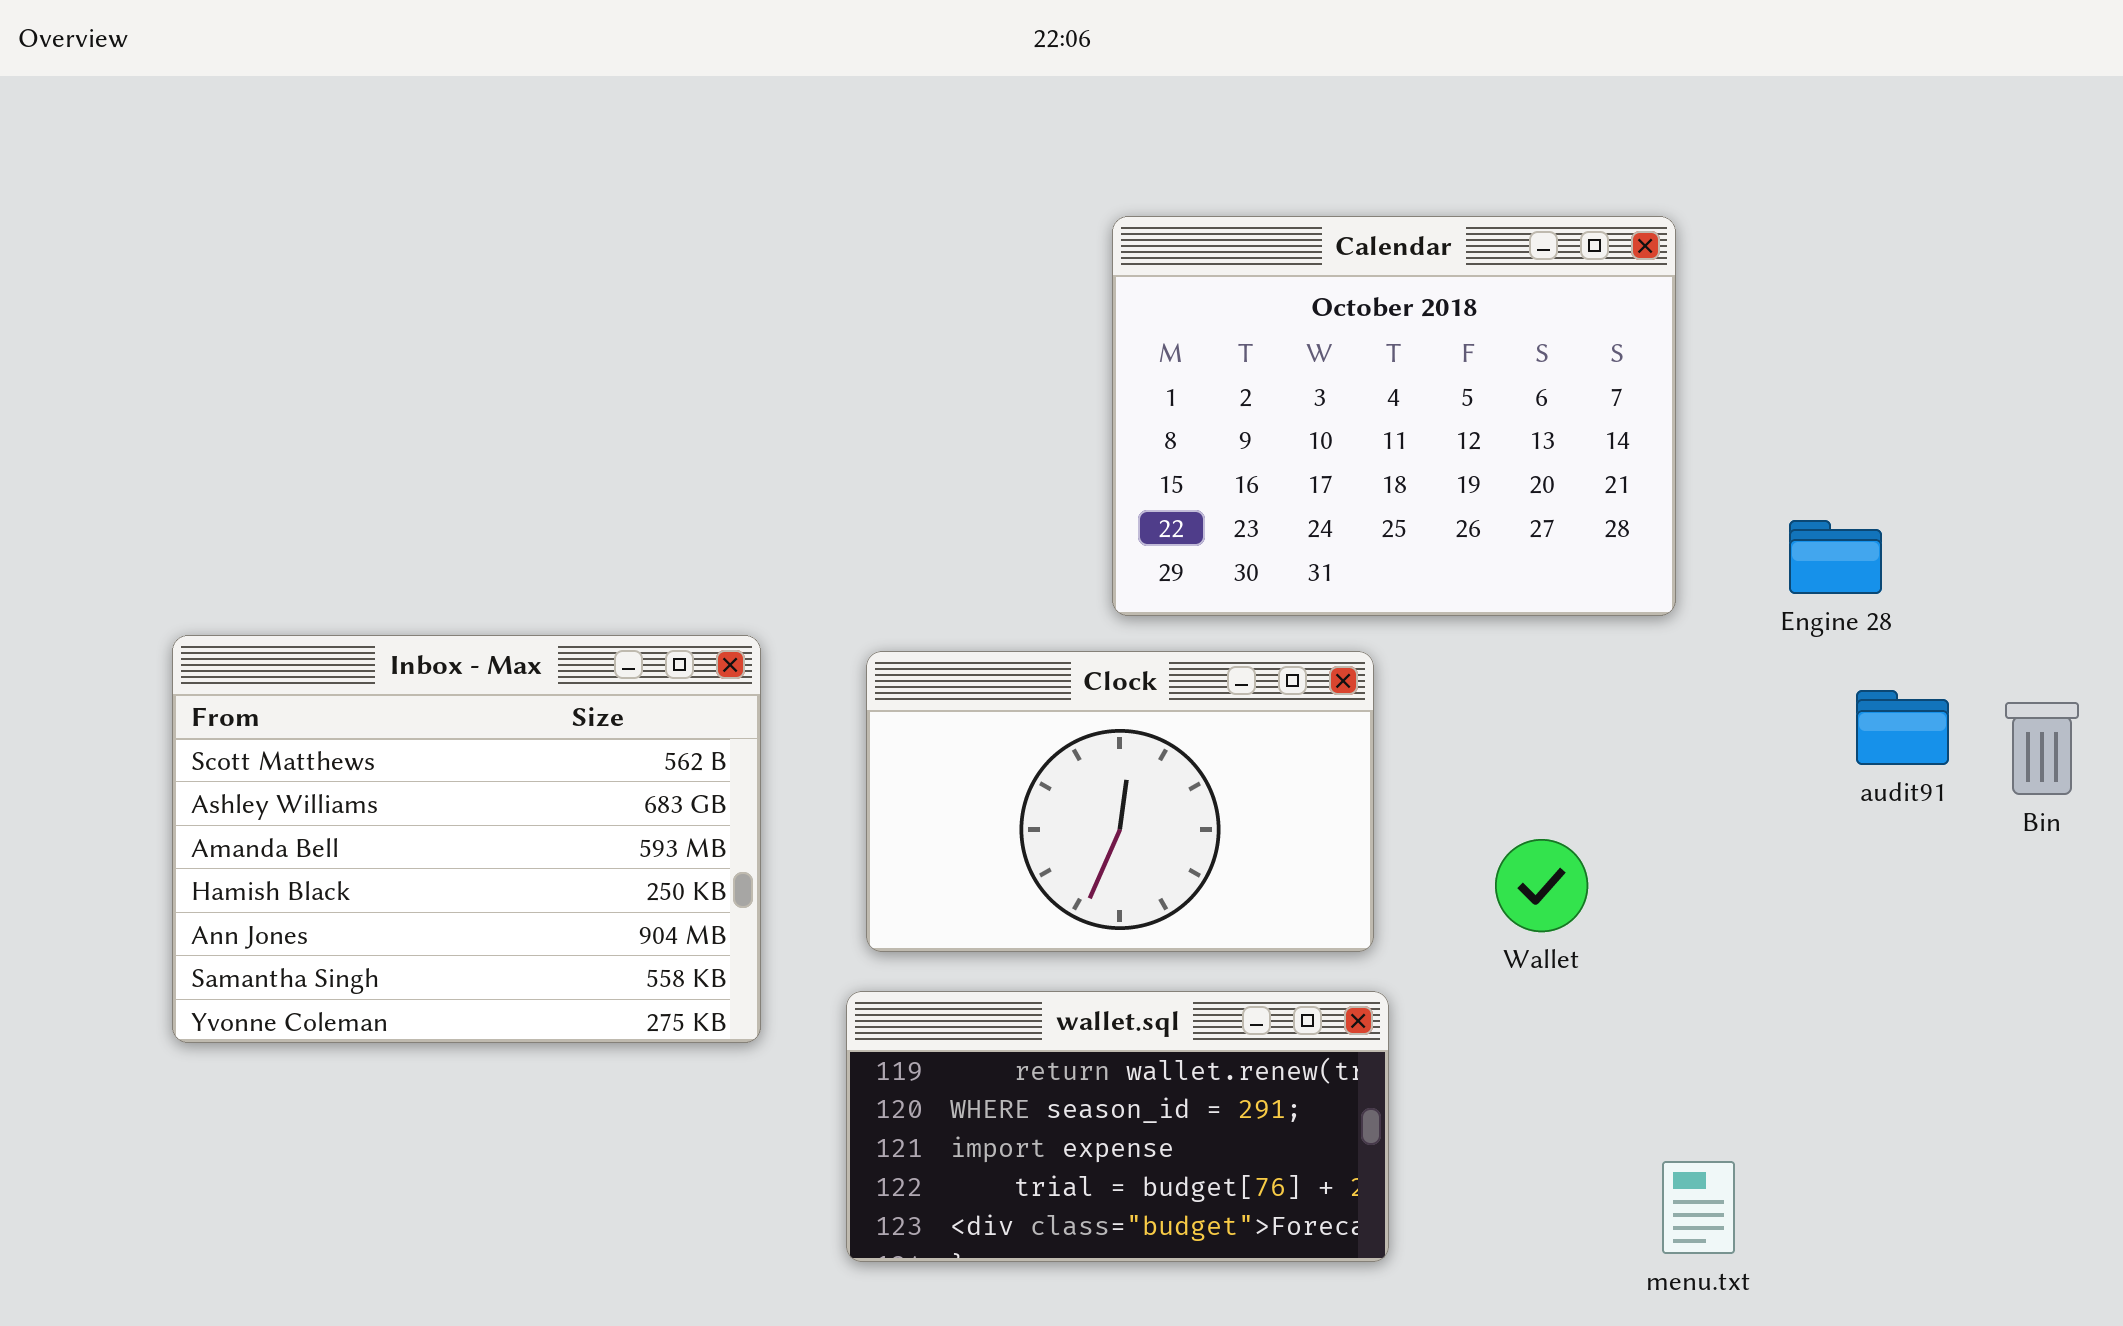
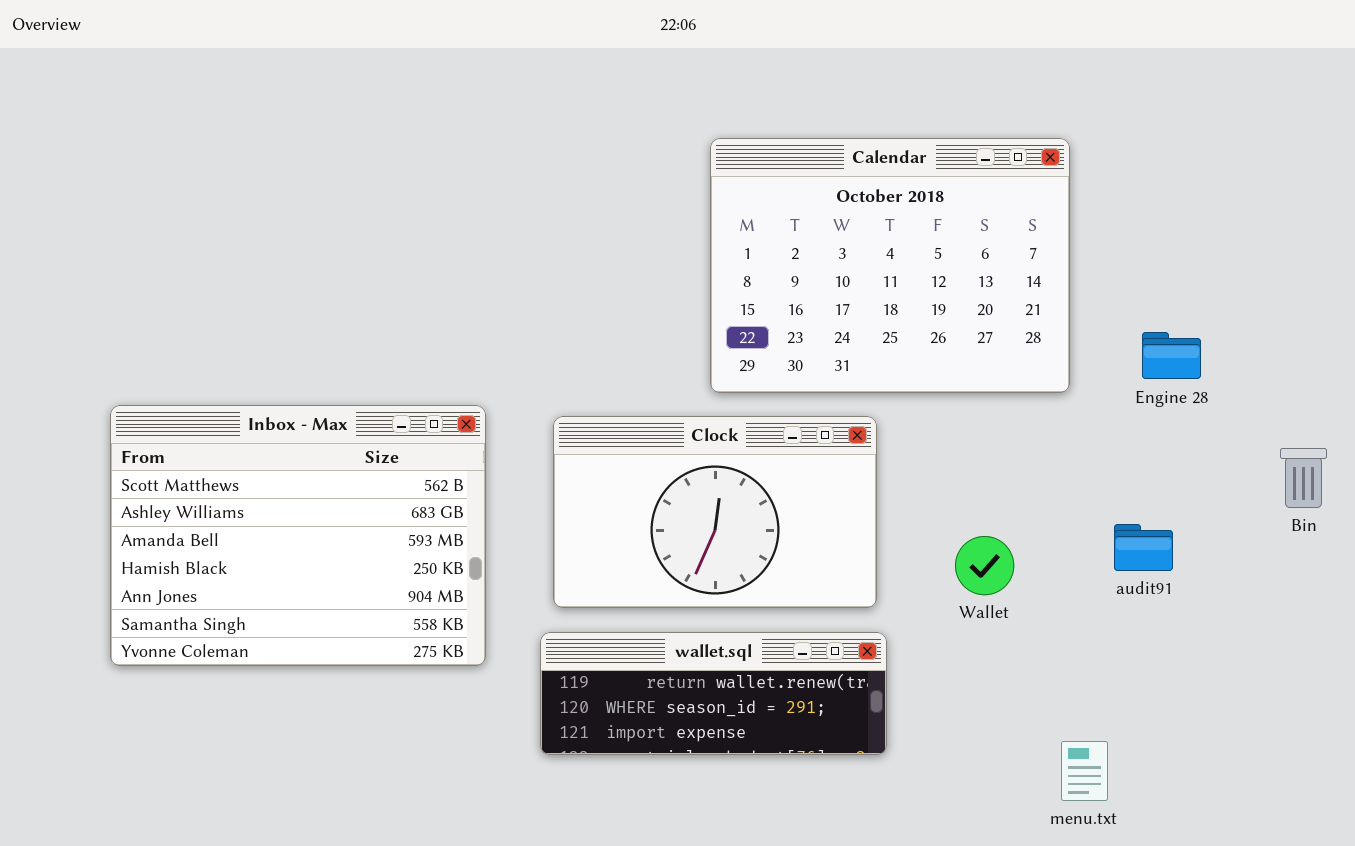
audit91: [1856,690,1949,765] -> [1114,524,1173,571], moved
wallet.sql: [846,991,1389,1262] -> [540,632,887,755], resized

